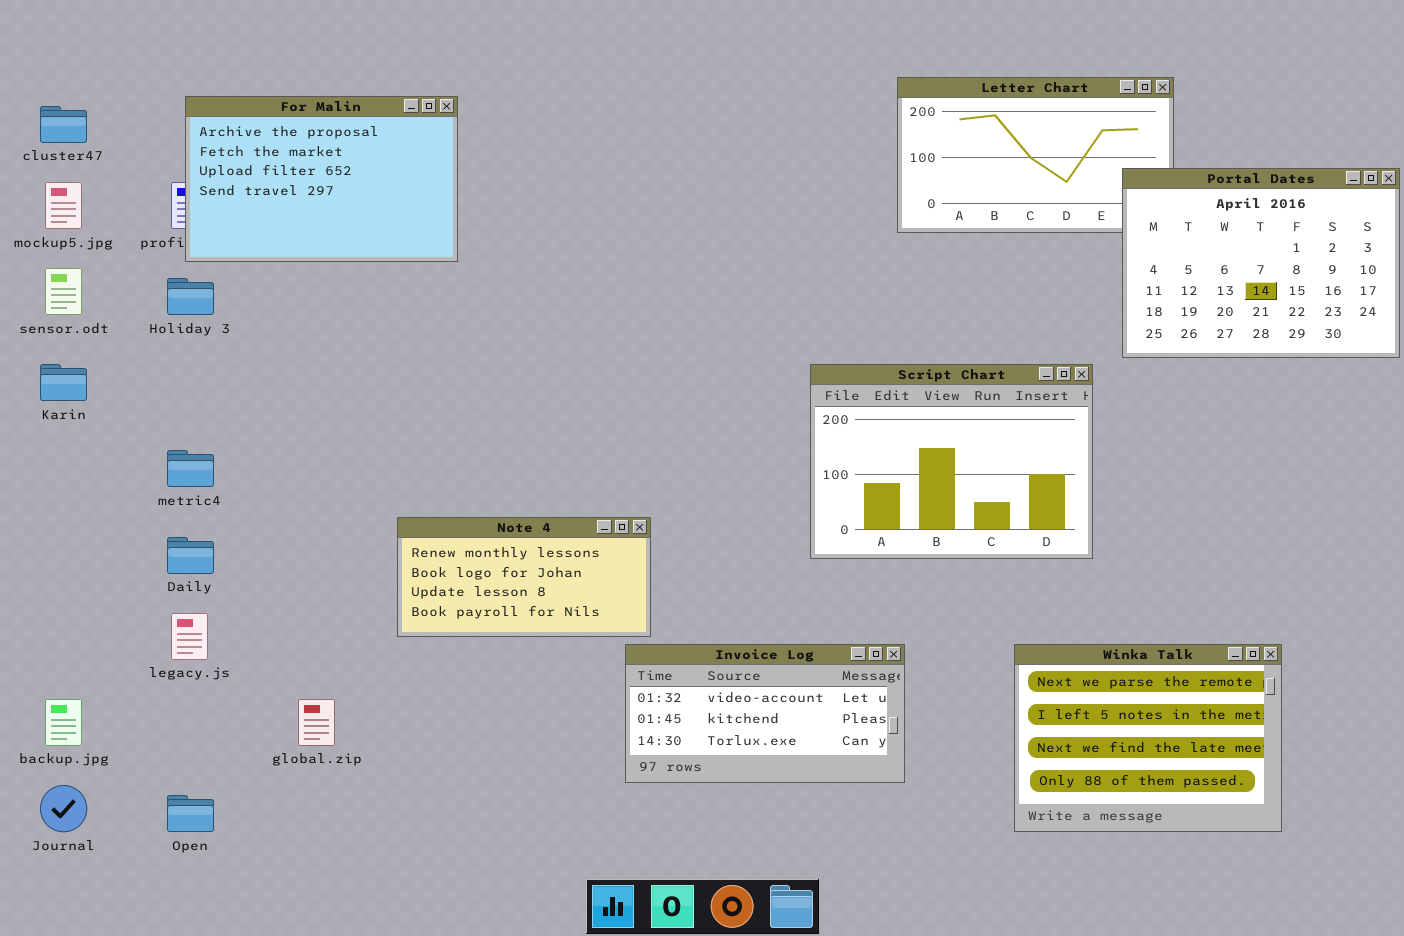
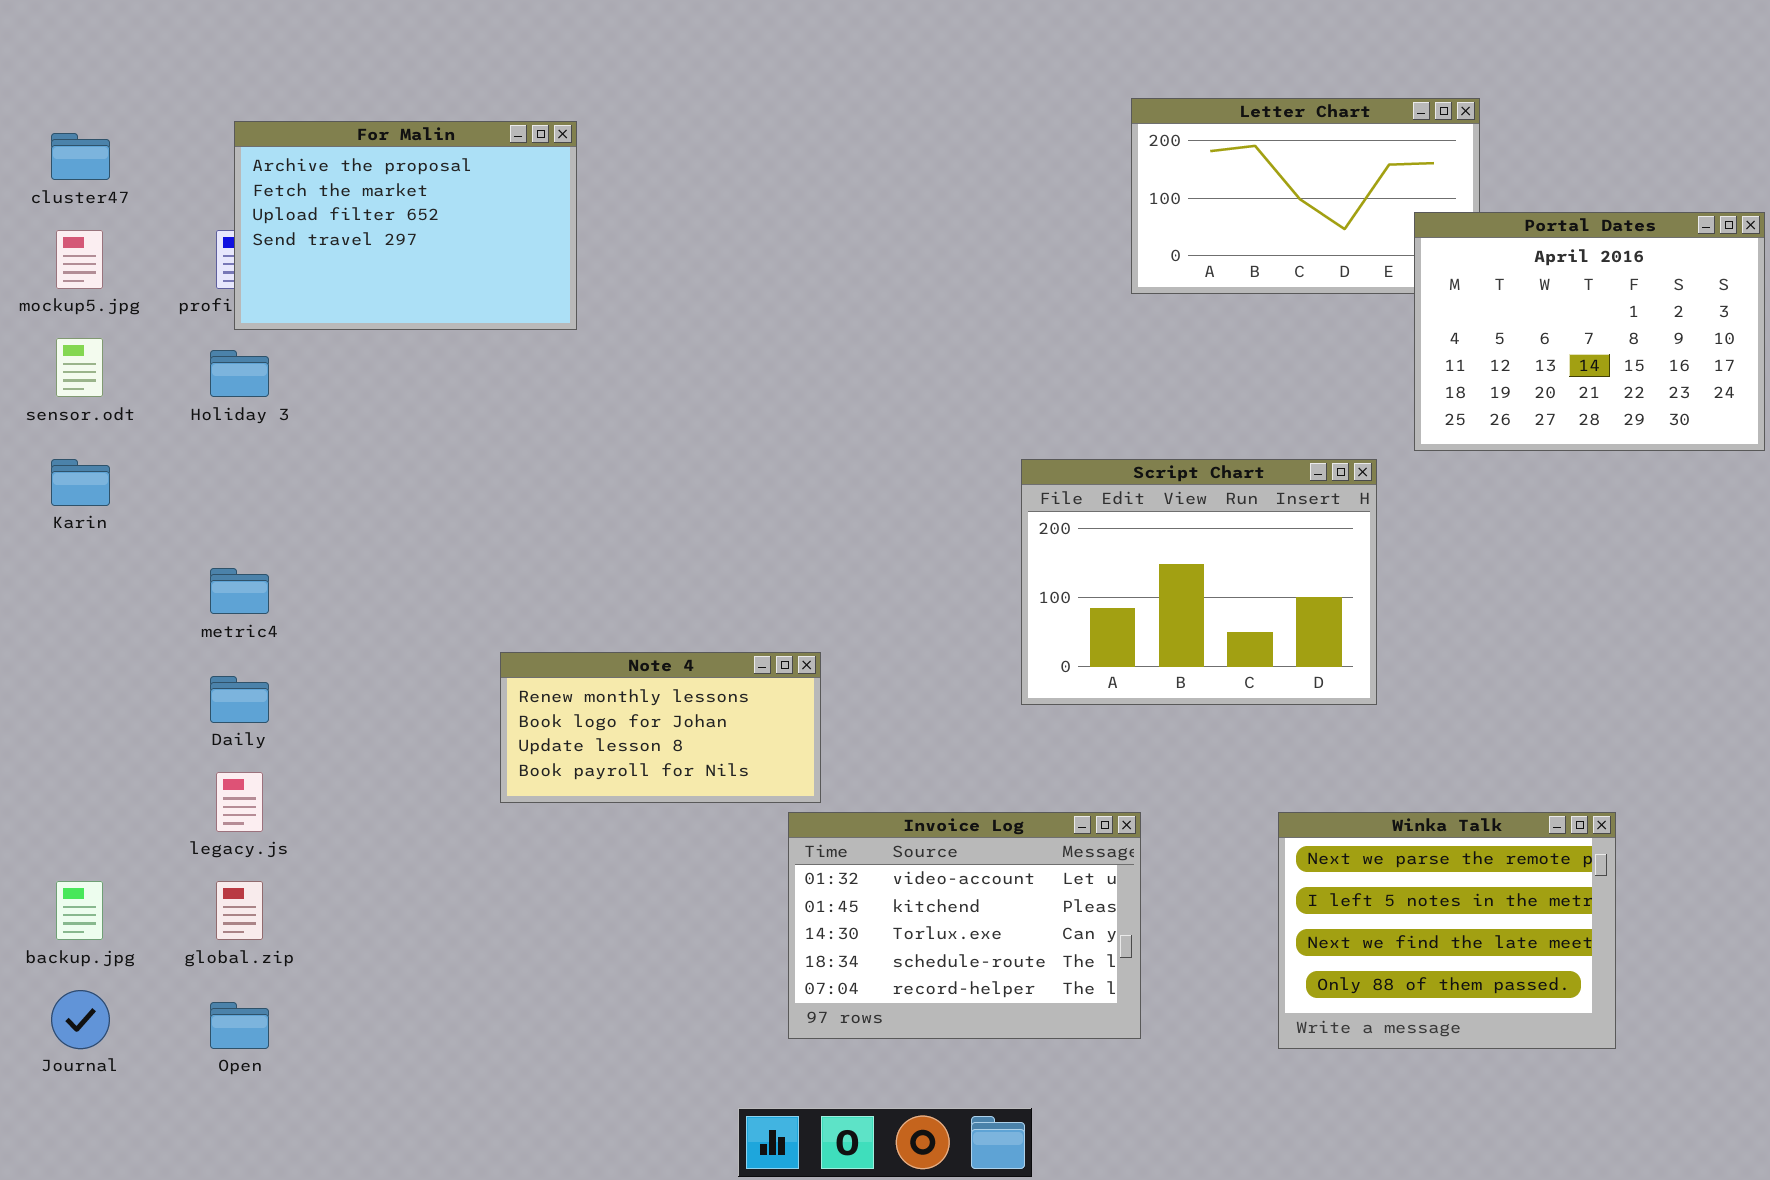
Invoice Log: [625,644,905,783] -> [788,812,1141,1039], resized
global.zip: [298,699,335,746] -> [216,881,263,940], moved

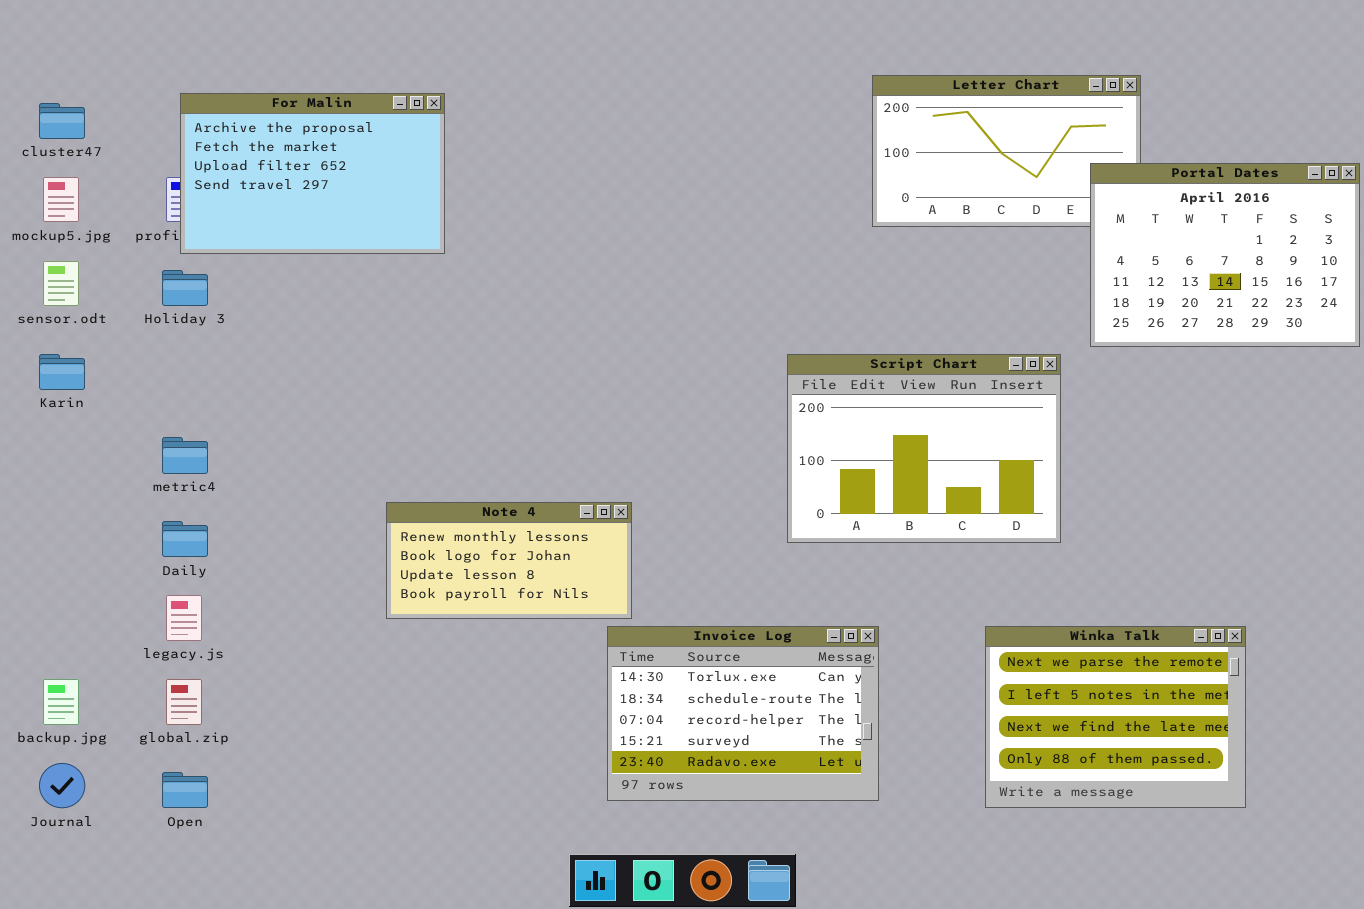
Invoice Log: [788,812,1141,1039] -> [607,626,879,801], scrolled down 2 rows

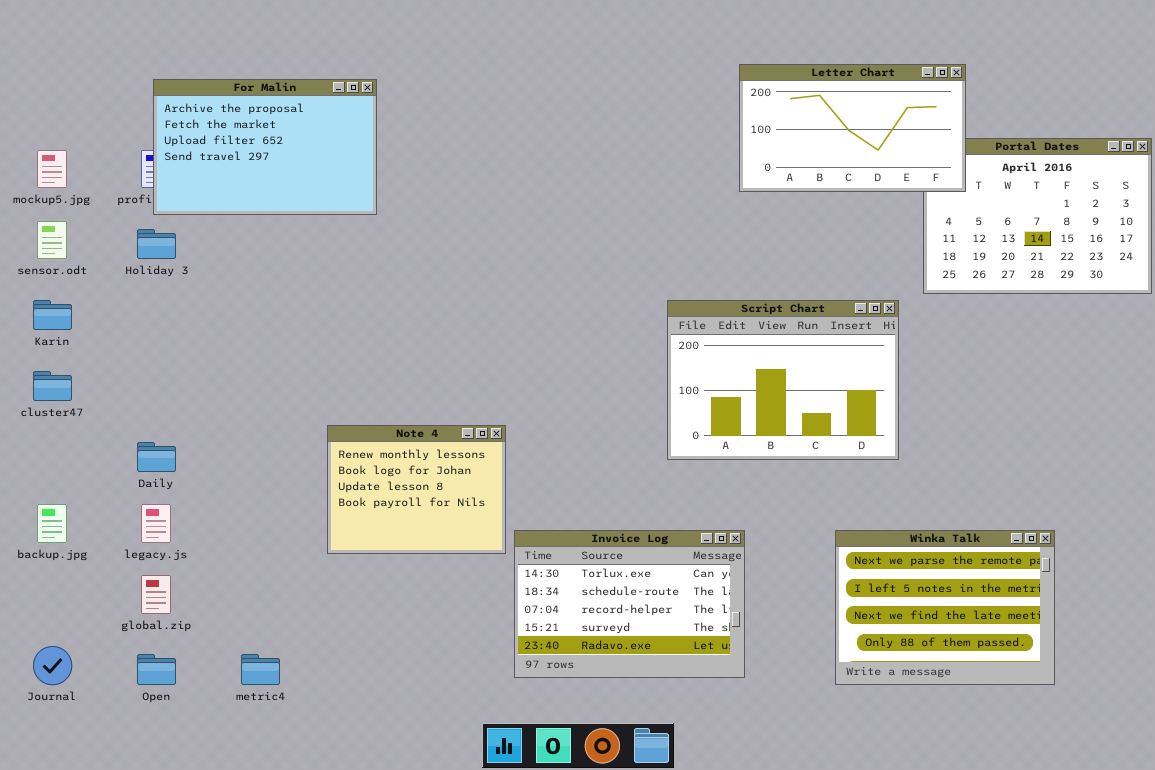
Letter Chart: [872,75,1141,227] -> [739,64,966,192], raised
cluster47: [39,103,85,139] -> [33,371,72,401], moved
metric4: [162,437,208,474] -> [241,654,280,685], moved
Note 4: [386,502,632,619] -> [327,425,506,554], resized
backup.jpg: [43,679,79,725] -> [37,504,67,543], moved

